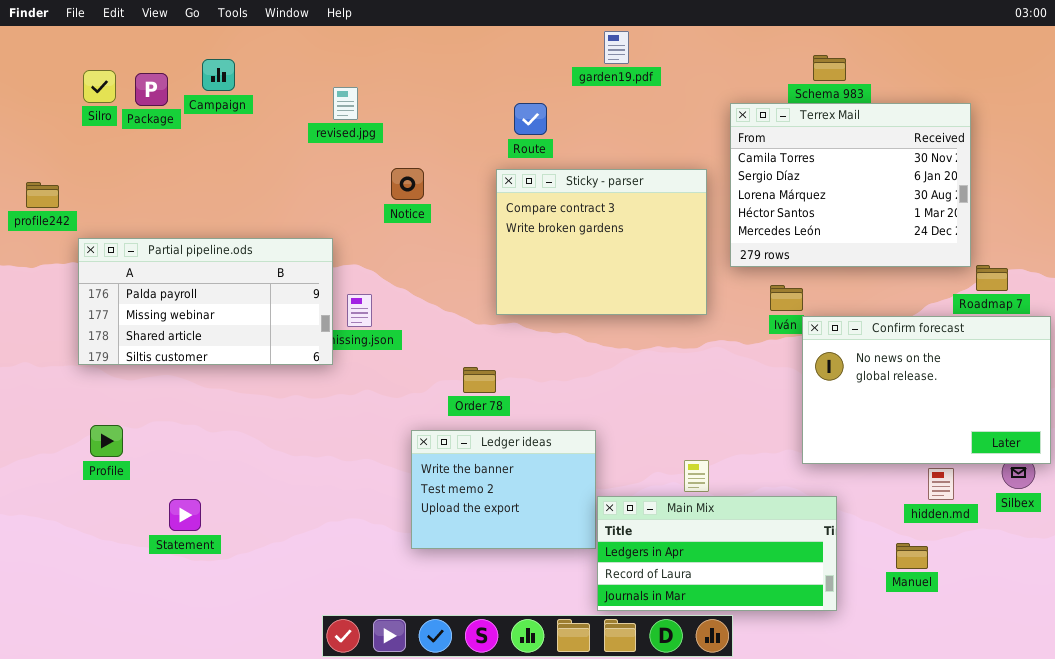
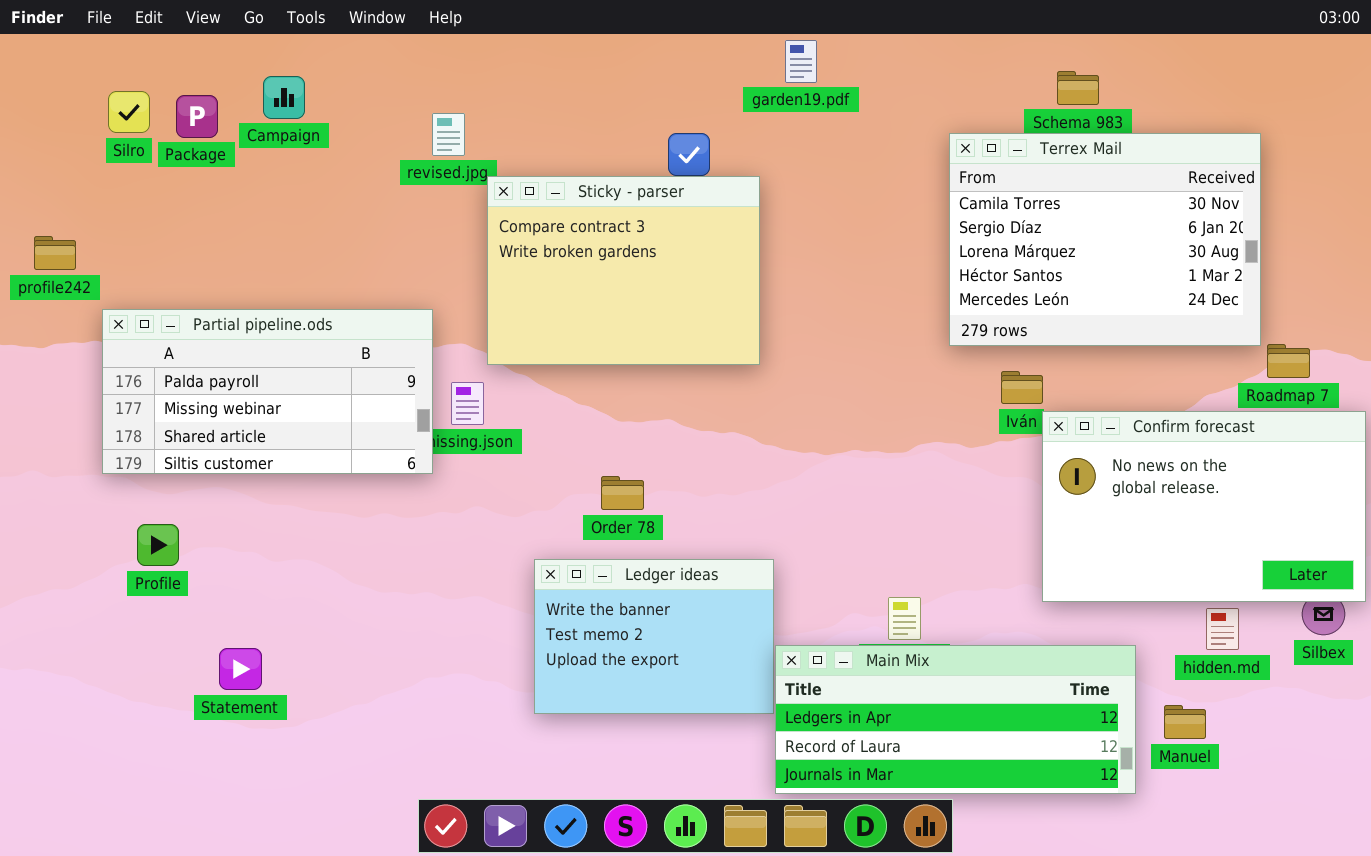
Sticky - parser: [496,169,707,315] -> [487,176,760,365], moved
Profile: [90,425,123,457] -> [137,524,179,566], moved
Main Mix: [597,496,837,611] -> [775,645,1136,794], resized

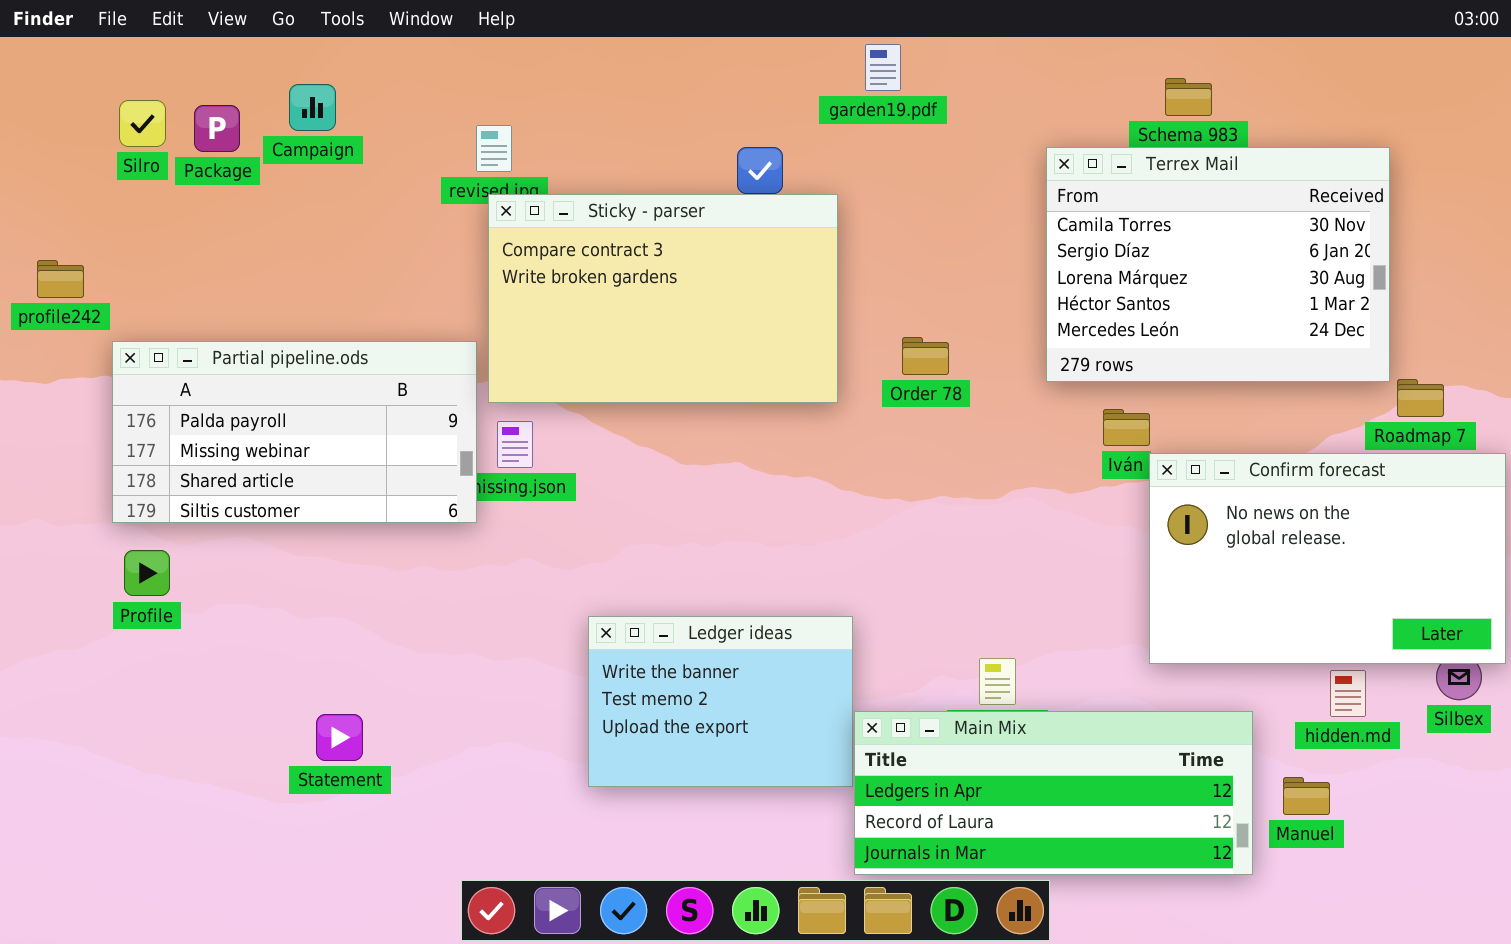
Sticky - parser: [487,176,760,365] -> [488,194,838,403], resized
Order 78: [601,476,644,510] -> [902,337,949,375], moved
Profile: [137,524,179,566] -> [124,550,170,596], moved
Statement: [219,648,262,690] -> [316,714,363,761], moved

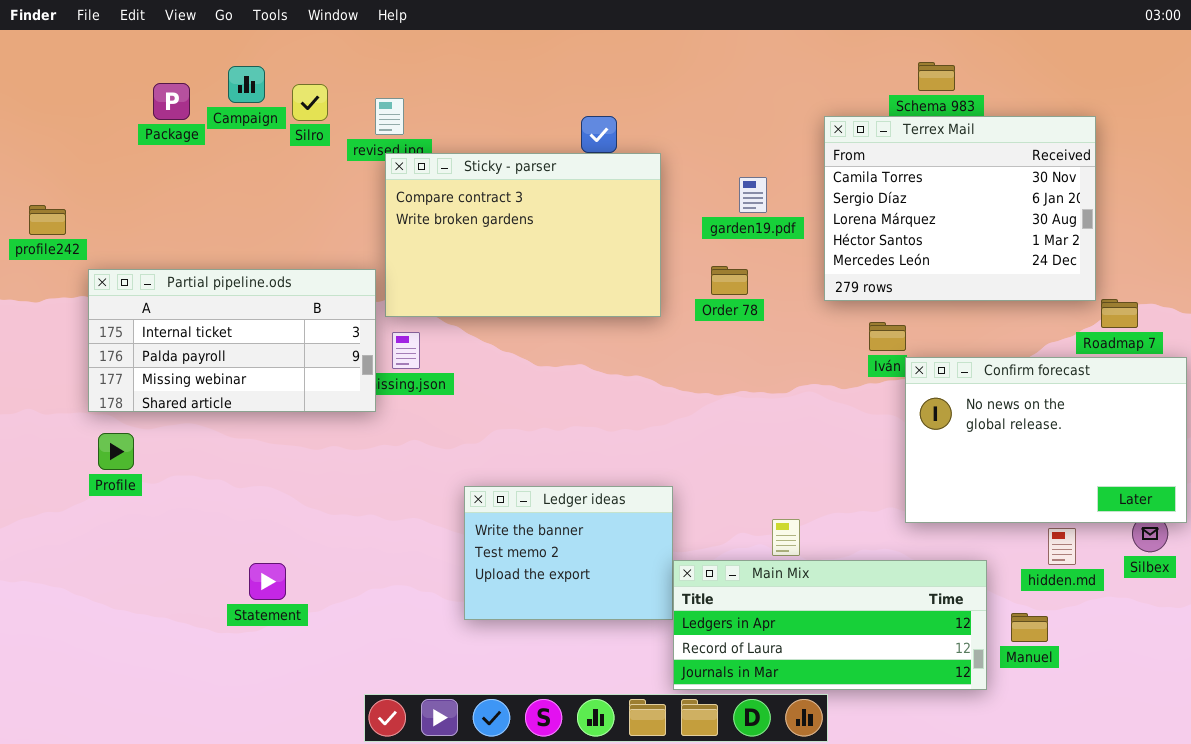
garden19.pdf: [865,44,901,91] -> [739,177,767,213], moved
Silro: [119,100,166,147] -> [292,84,328,121], moved
Partial pipeline.ods: [112,341,477,523] -> [88,269,376,412], scrolled up 1 row

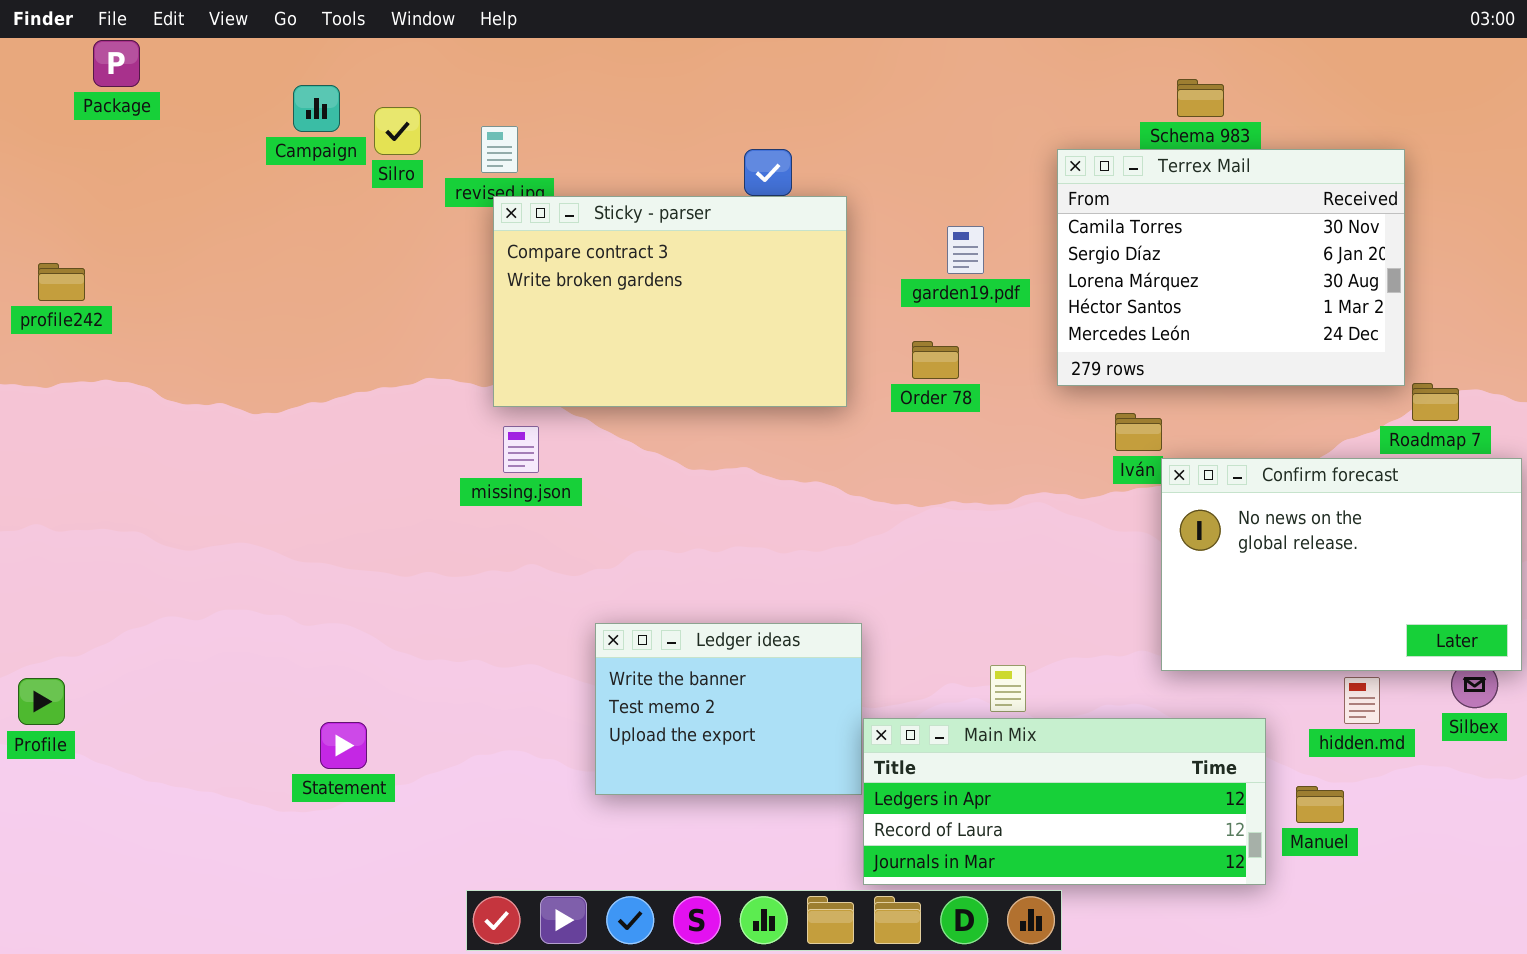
Package: [153,83,190,120] -> [93,40,140,87], moved
Partial pipeline.ods: [88,269,376,412] -> none, closed
Profile: [98,433,134,470] -> [18,678,65,725], moved

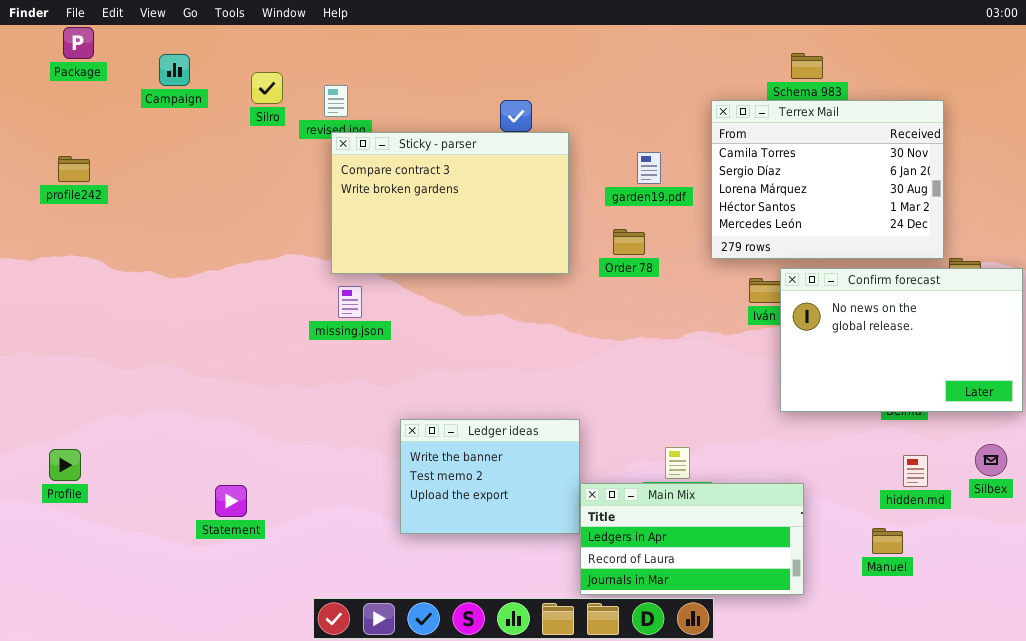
Campaign: [293,85,340,132] -> [159,54,190,86], moved
profile242: [38,263,85,301] -> [58,156,90,182], moved
Confirm forecast: [1161,458,1522,671] -> [780,268,1023,412], moved
Profile: [18,678,65,725] -> [49,449,81,481], moved
Main Mix: [863,718,1266,885] -> [580,483,804,595], resized

